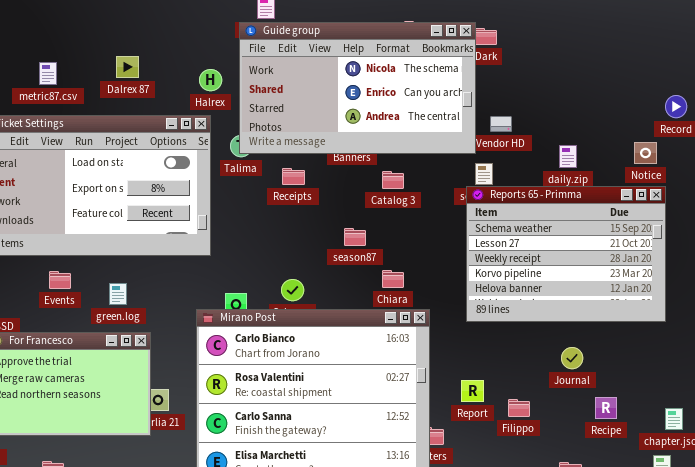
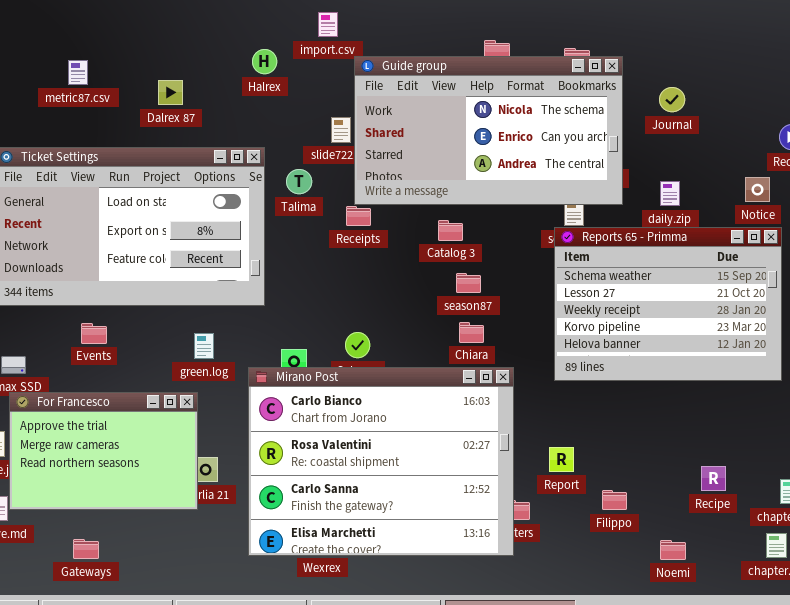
Guide group: [239,22,476,154] -> [354,56,623,205], moved
metric87.csv: [39,62,57,85] -> [68,60,88,85], moved
Halrex: [199,69,222,91] -> [252,49,277,74], moved
Catalog 3: [382,171,404,189] -> [438,220,463,241], moved
season87: [344,228,366,246] -> [456,273,481,293], moved
green.log: [109,283,127,305] -> [194,333,214,359], moved
Journal: [561,347,583,369] -> [659,87,685,112], moved
Filippo: [508,399,530,417] -> [602,490,627,510], moved

